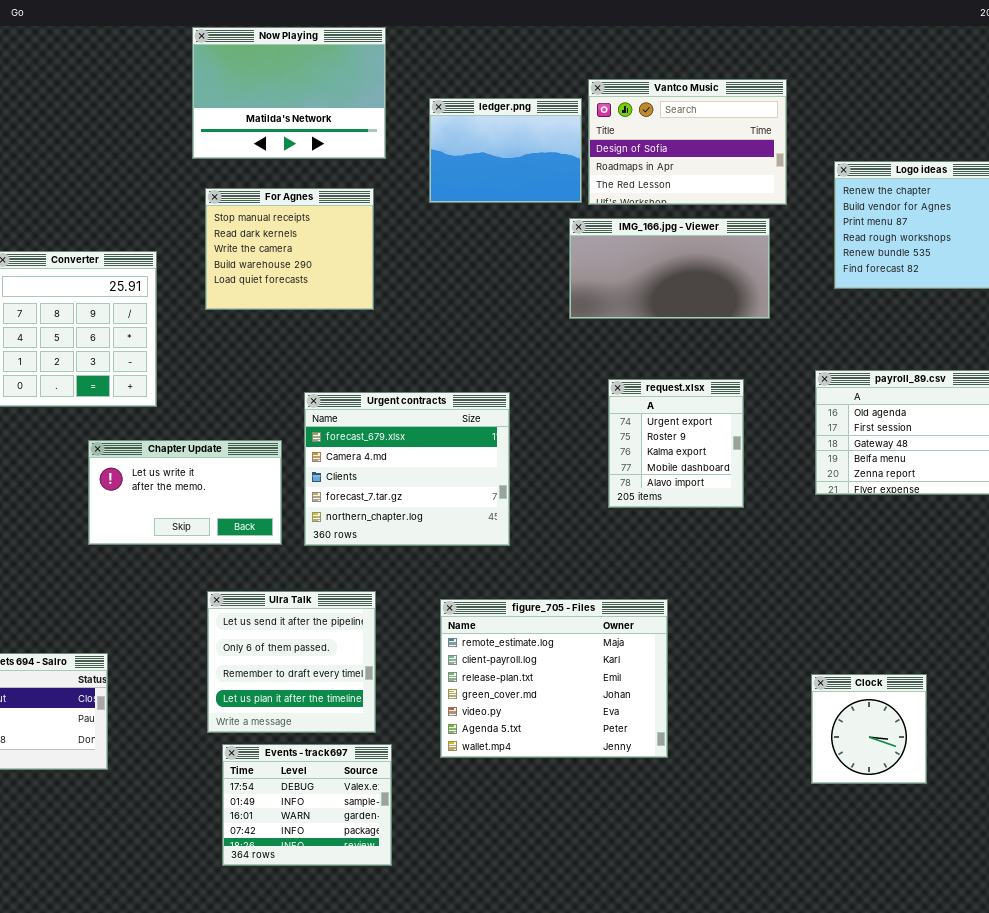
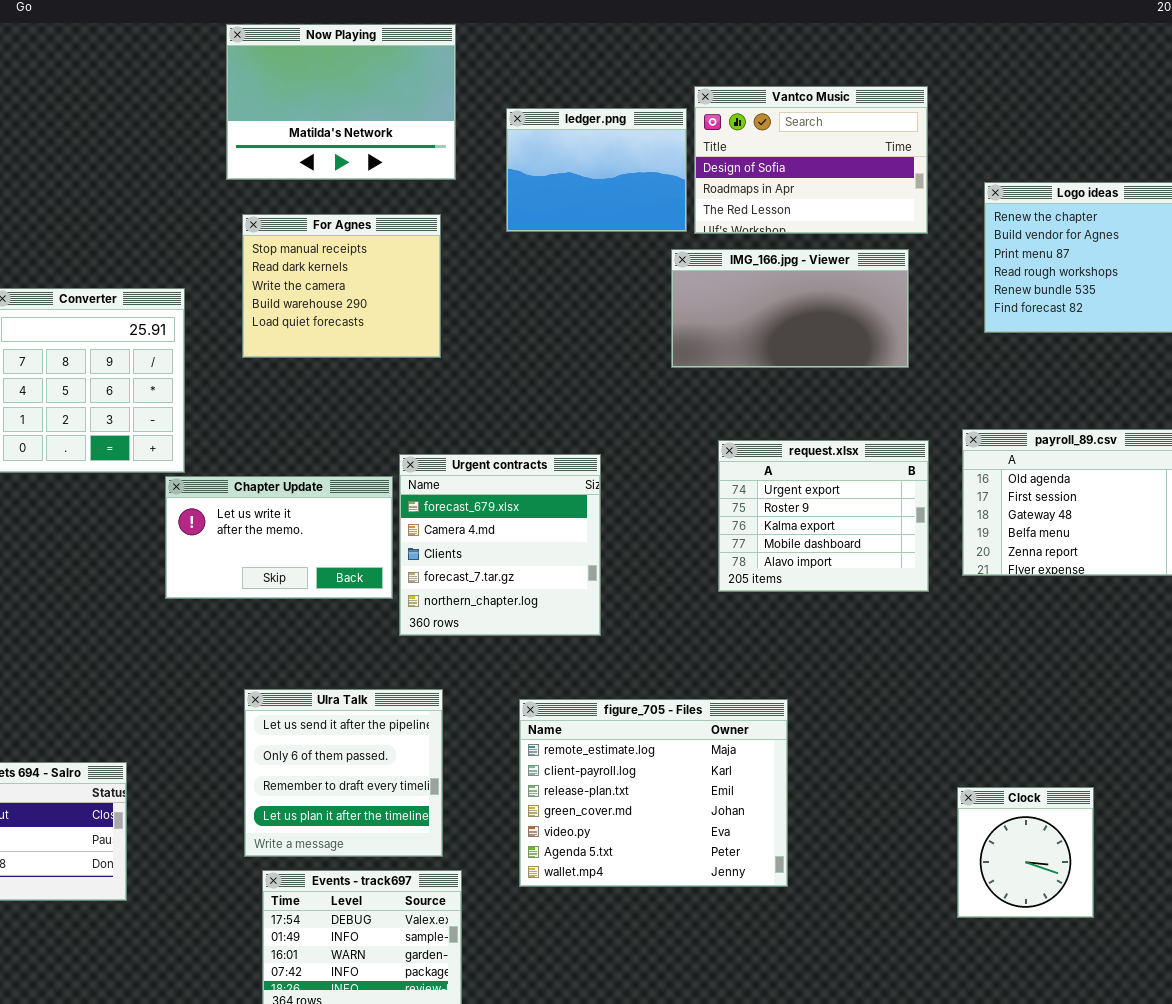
request.xlsx: [608,379,744,508] -> [718,440,929,592], resized
Urgent contracts: [304,392,510,546] -> [399,454,601,636], resized
Chapter Update: [88,440,282,545] -> [165,476,393,599], moved

